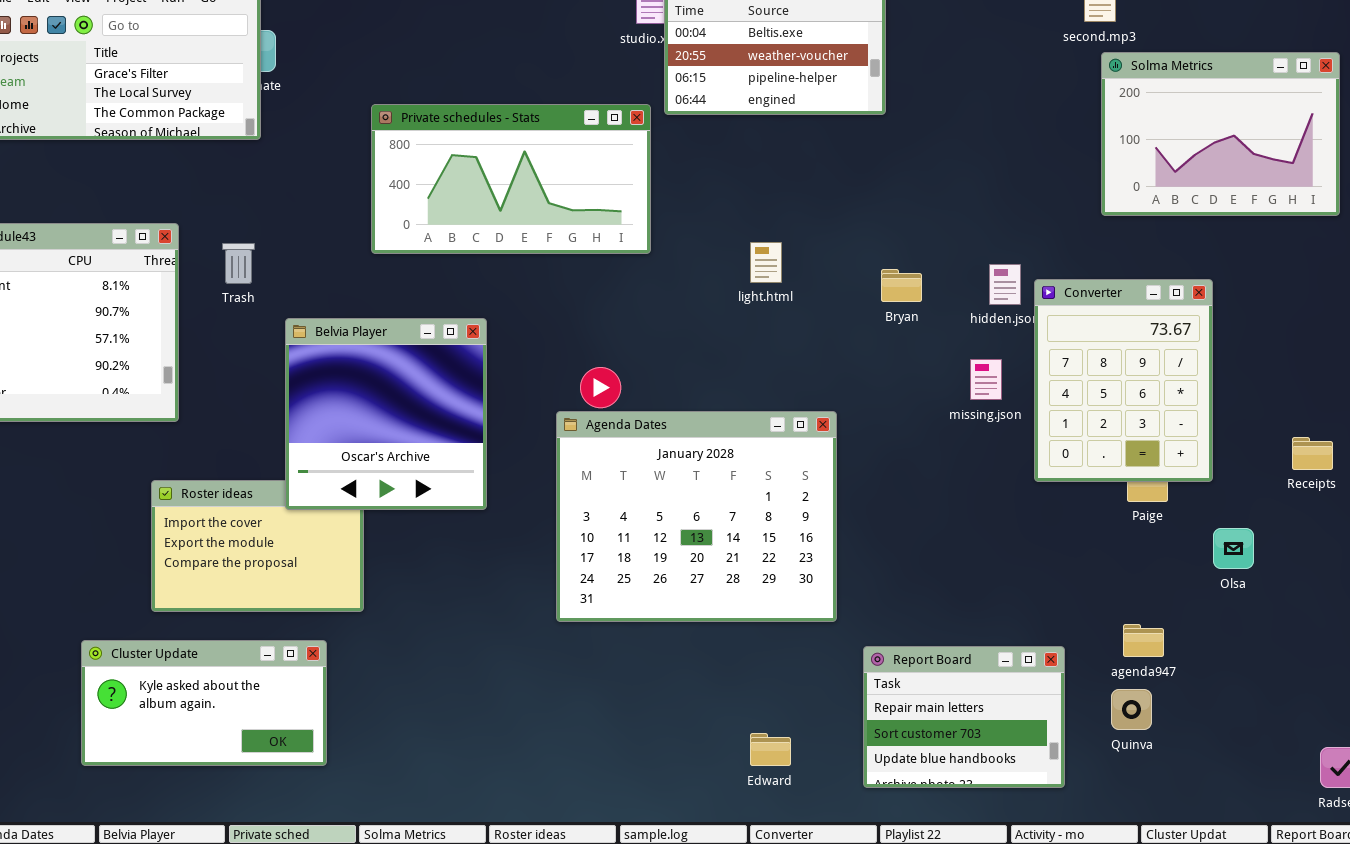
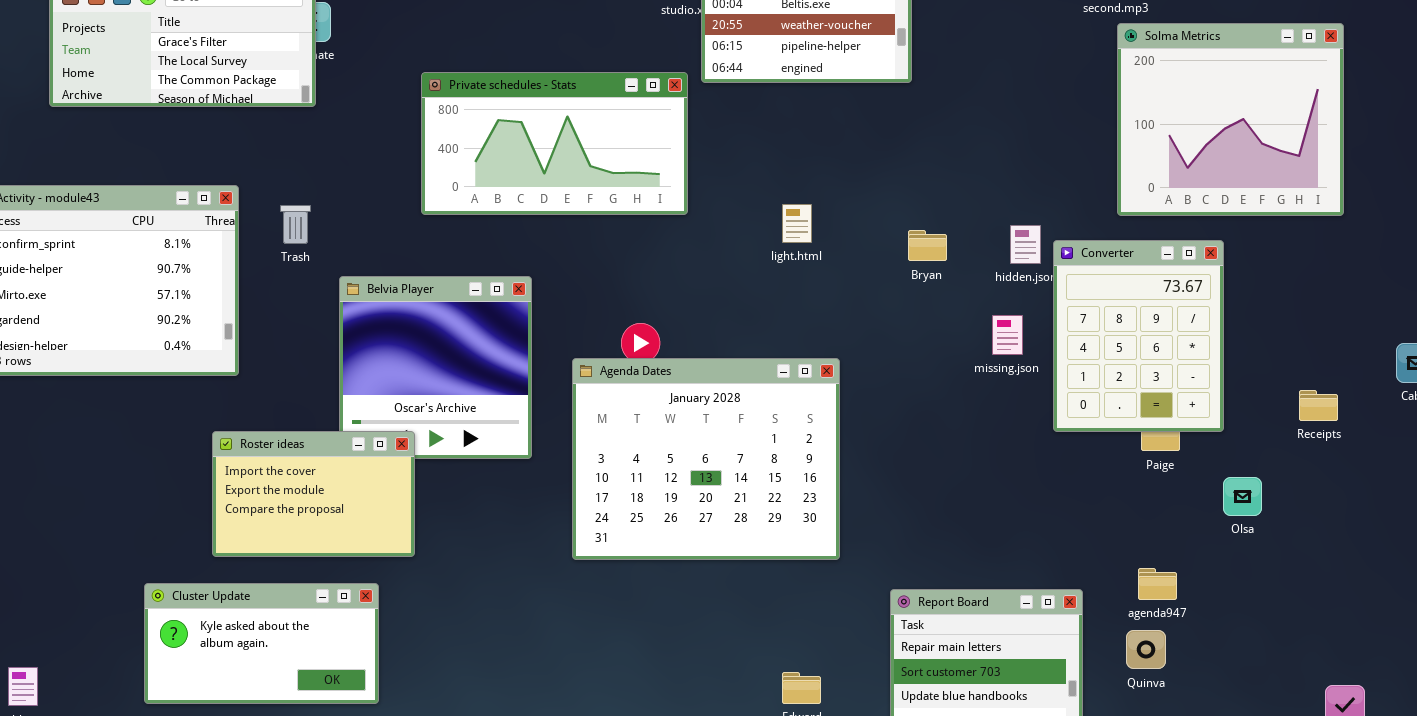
Solma Metrics: [1101,52,1340,216] -> [1117,23,1344,216], resized
Agenda Dates: [556,411,837,622] -> [572,358,840,560], moved
Roster ideas: [151,480,364,612] -> [212,431,415,557], raised

